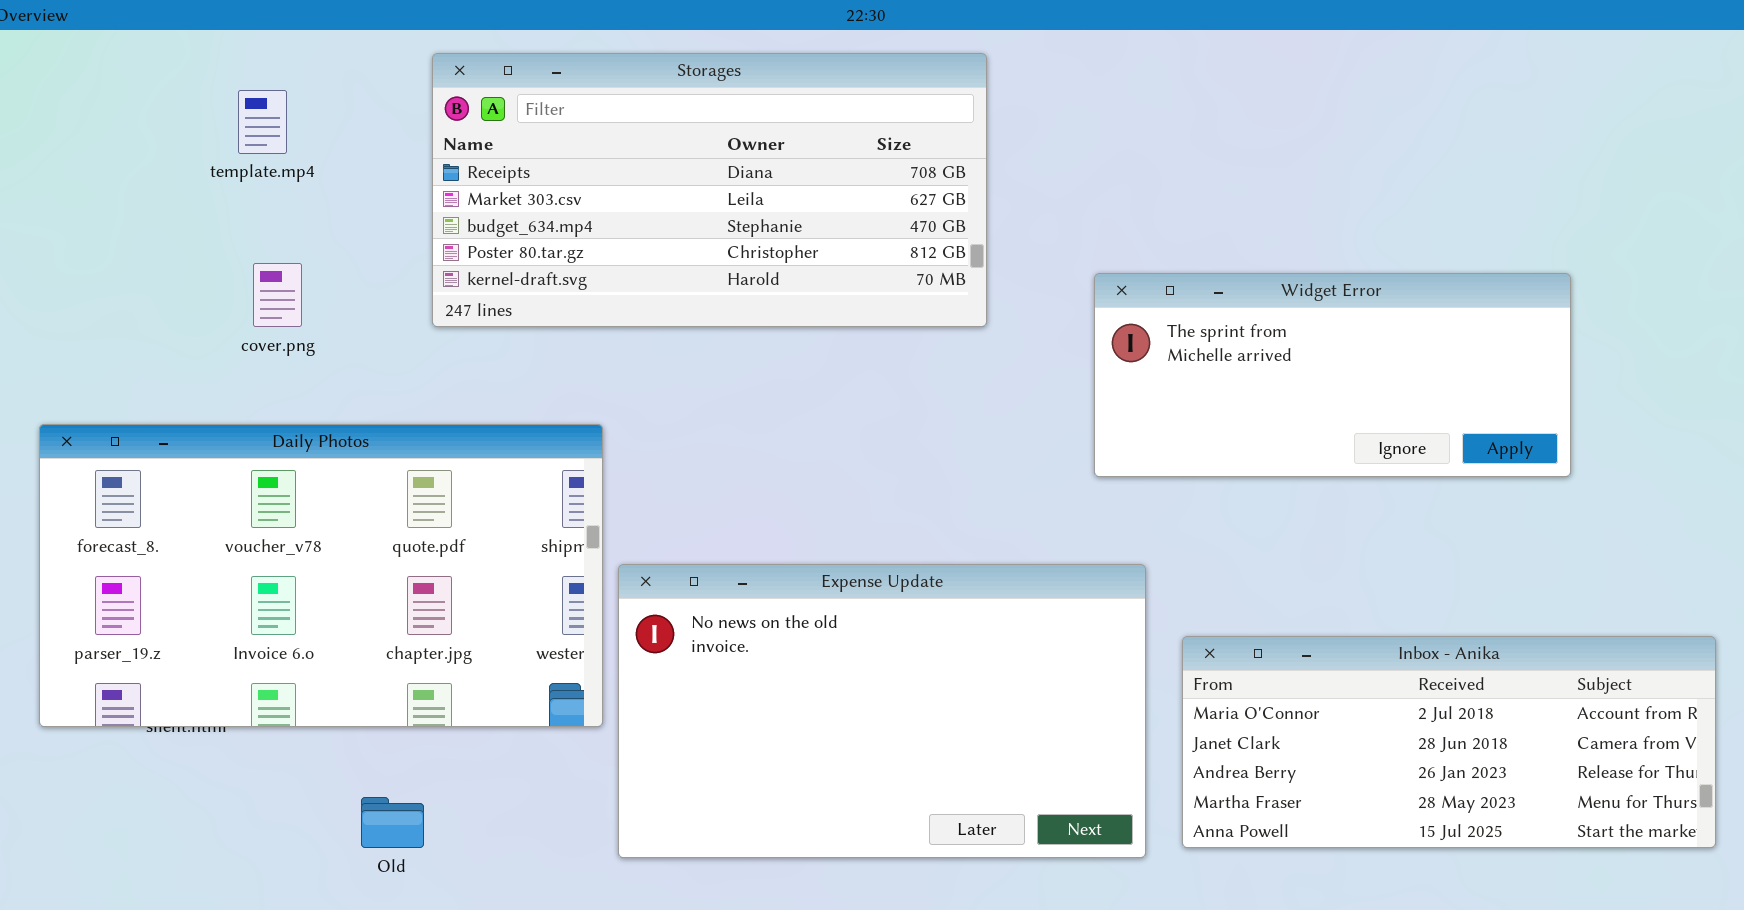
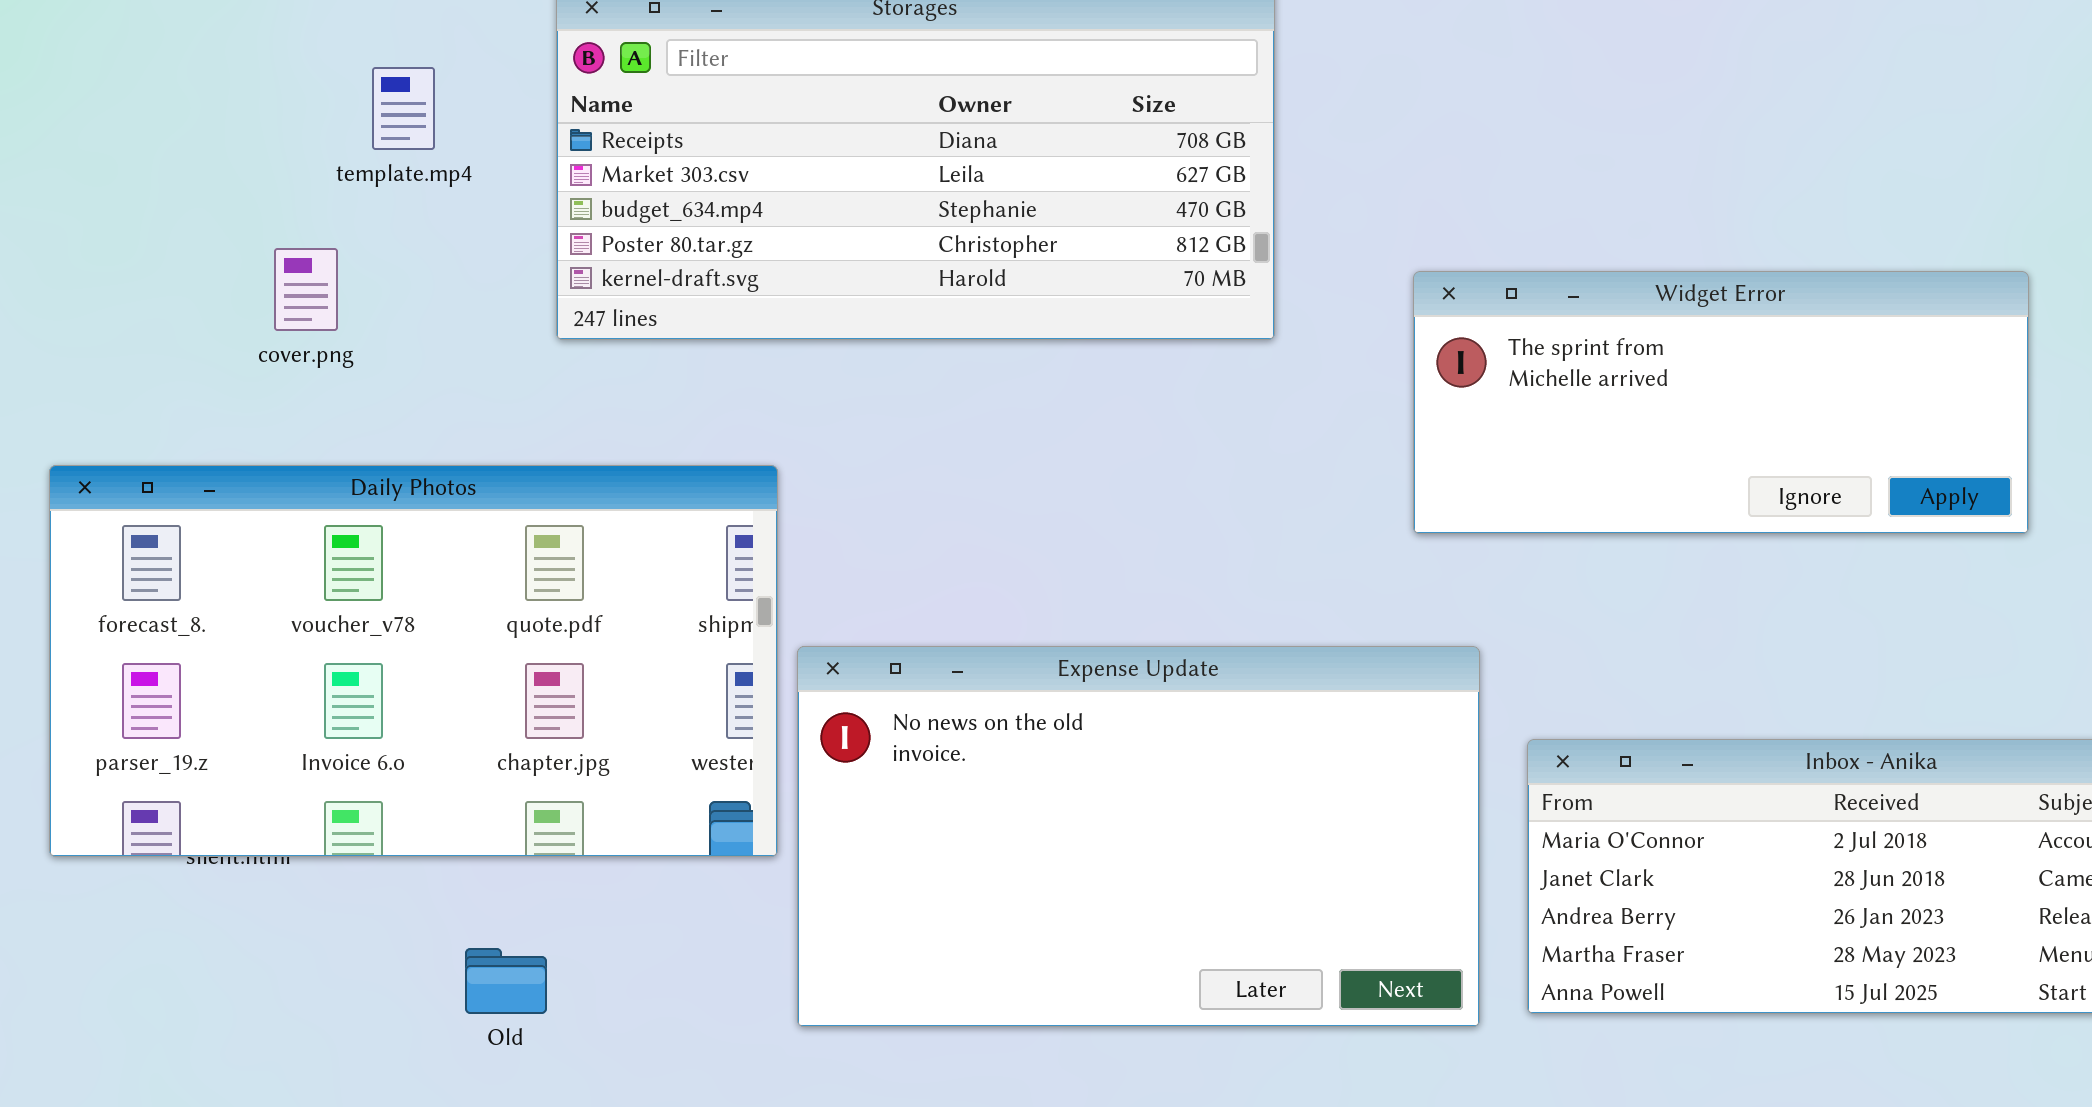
template.mp4: [238,90,287,154] -> [372,67,435,150], moved
cover.png: [253,263,302,327] -> [274,248,338,331], moved

